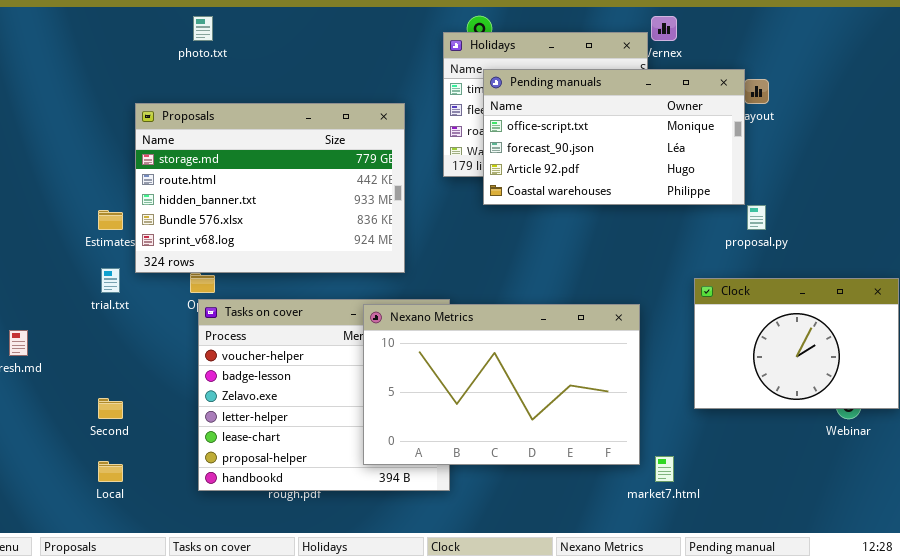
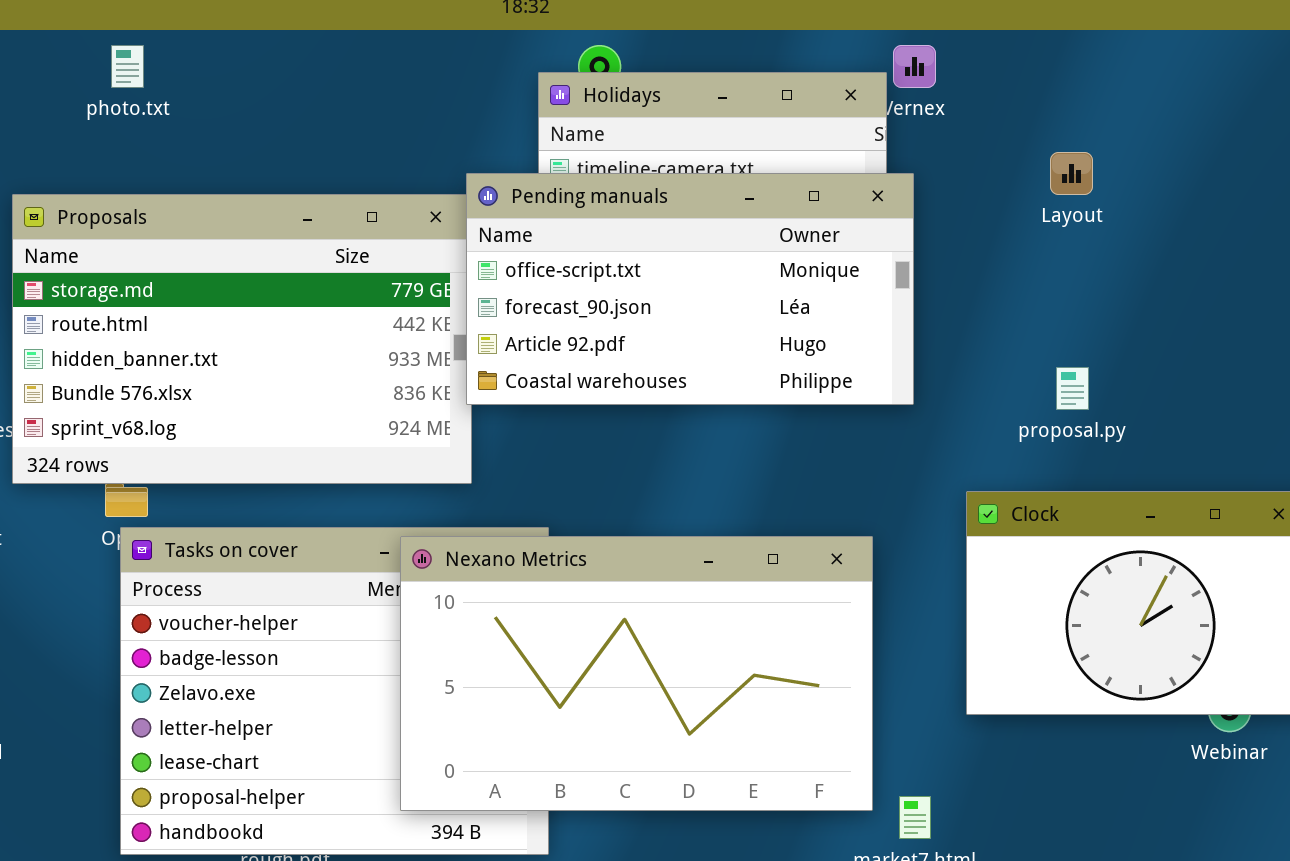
Pending manuals: [483,69,745,205] -> [466,173,914,405], moved

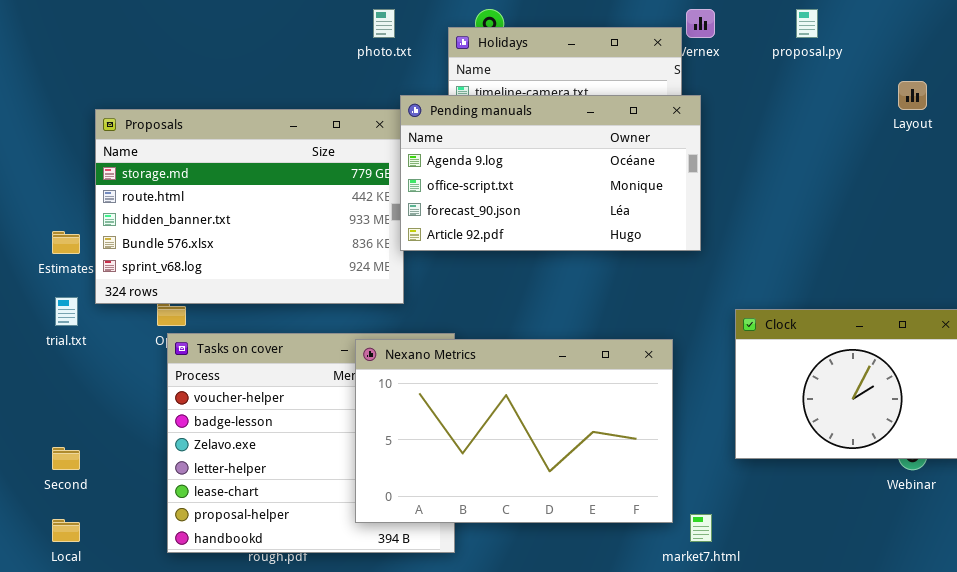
photo.txt: [111,45,144,88] -> [373,9,395,38], moved
Layout: [1050,152,1093,195] -> [898,81,927,110], moved
Pending manuals: [466,173,914,405] -> [400,95,701,251], scrolled up 1 row
proposal.py: [1056,367,1089,410] -> [796,9,818,38], moved

